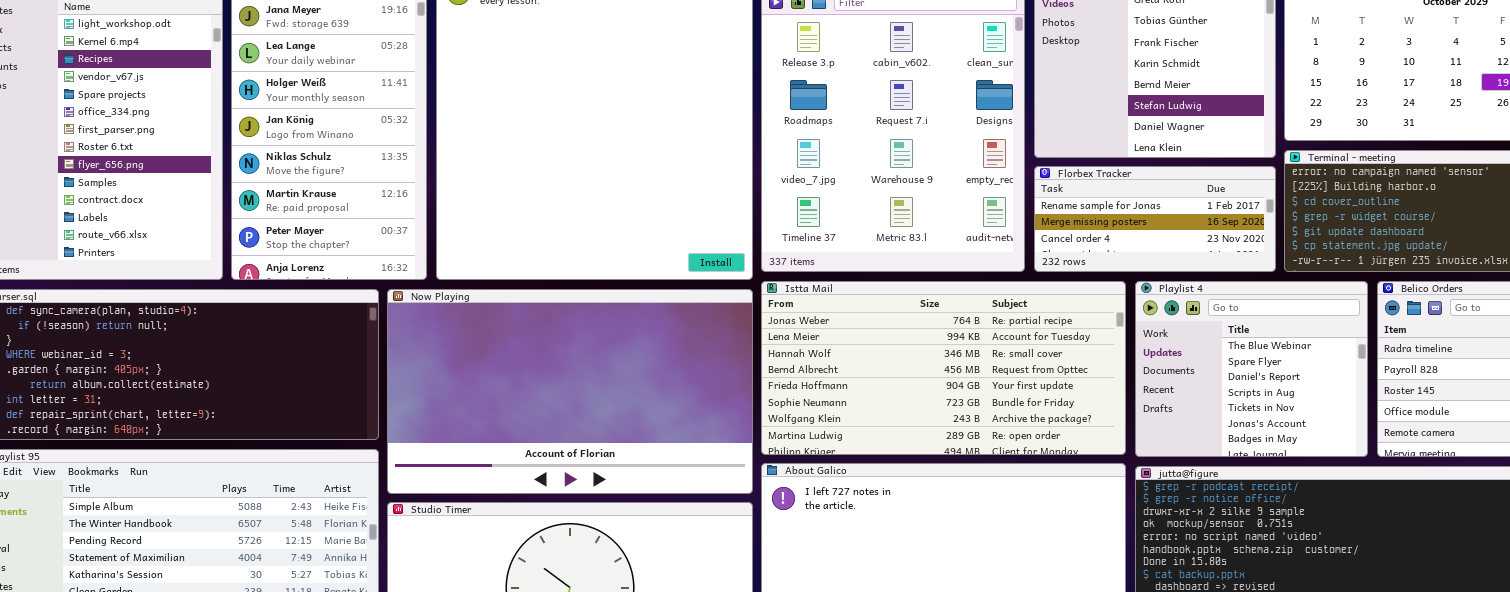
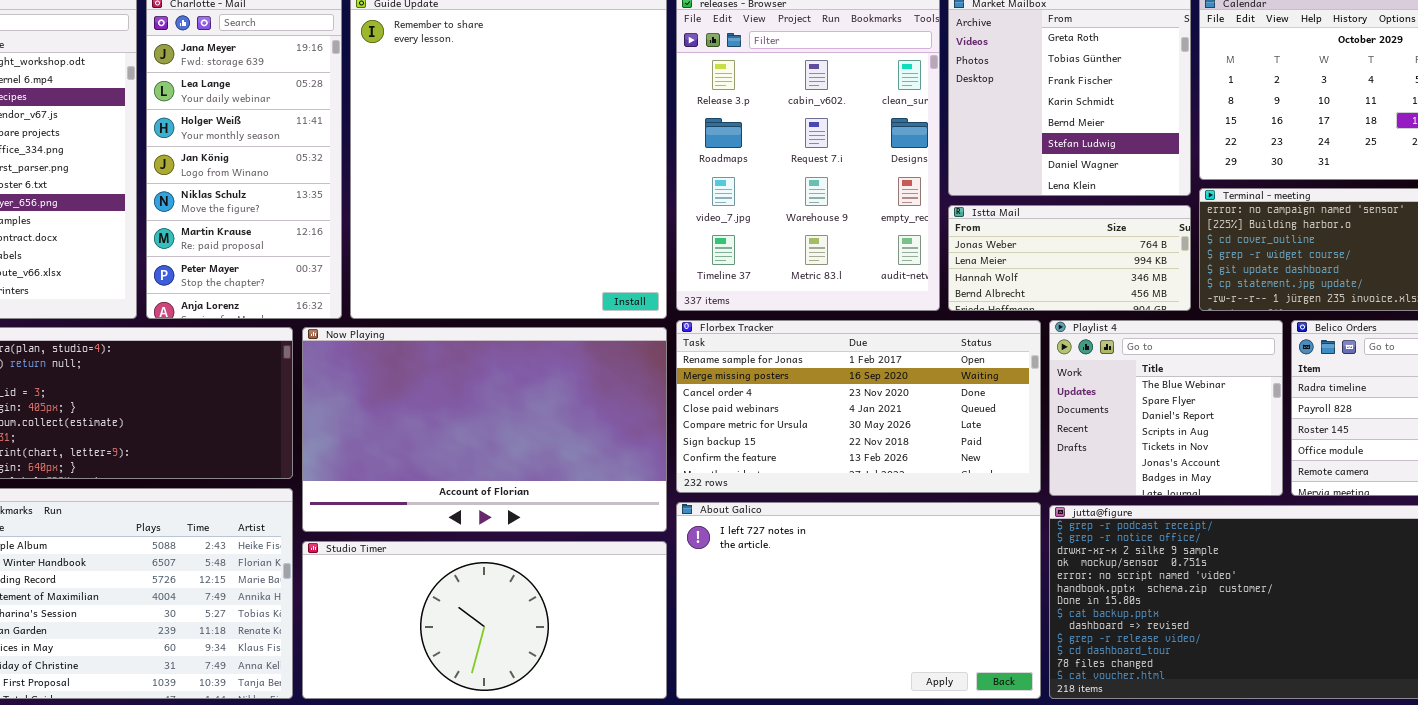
Florbex Tracker: [1034,166,1276,272] -> [676,320,1041,493], moved, resized
Istta Mail: [761,281,1126,455] -> [948,205,1191,311], moved, resized

